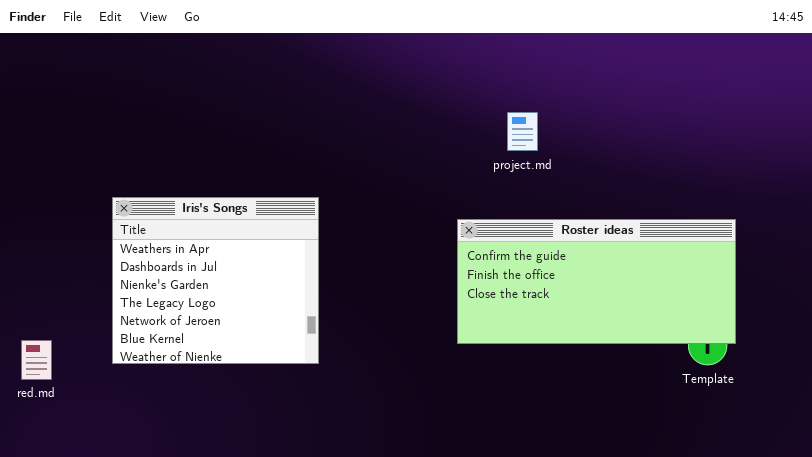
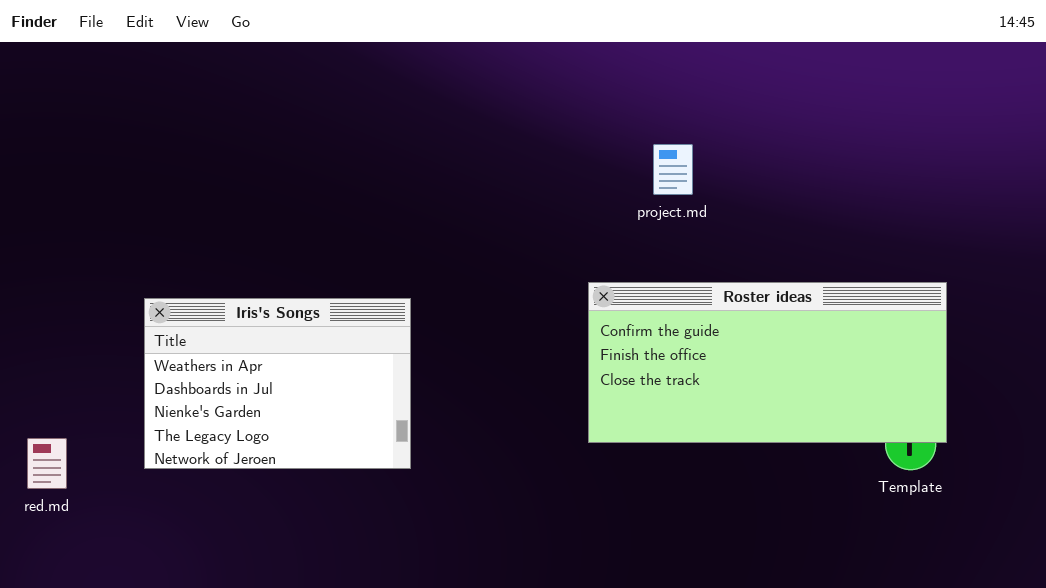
Iris's Songs: [112,197,319,364] -> [144,298,411,469], resized

